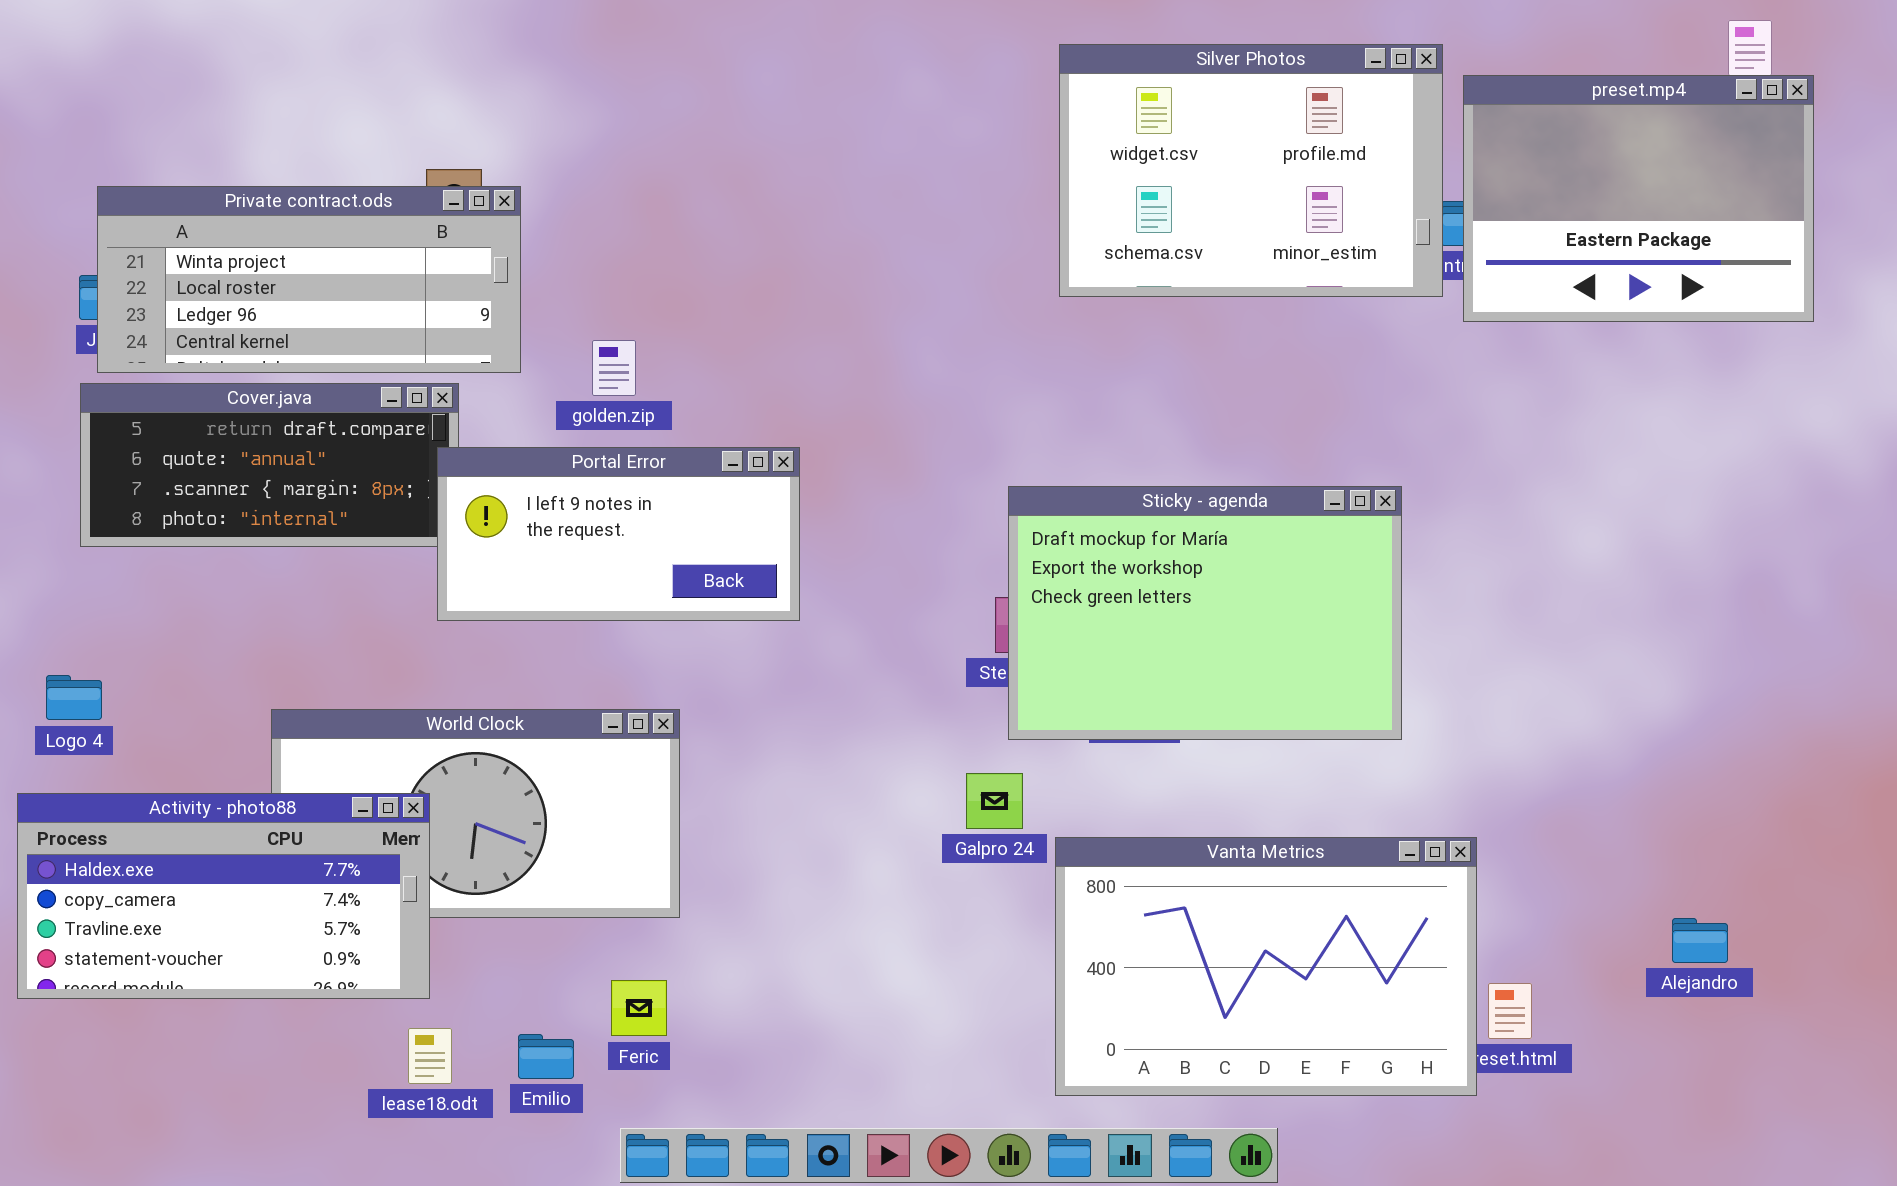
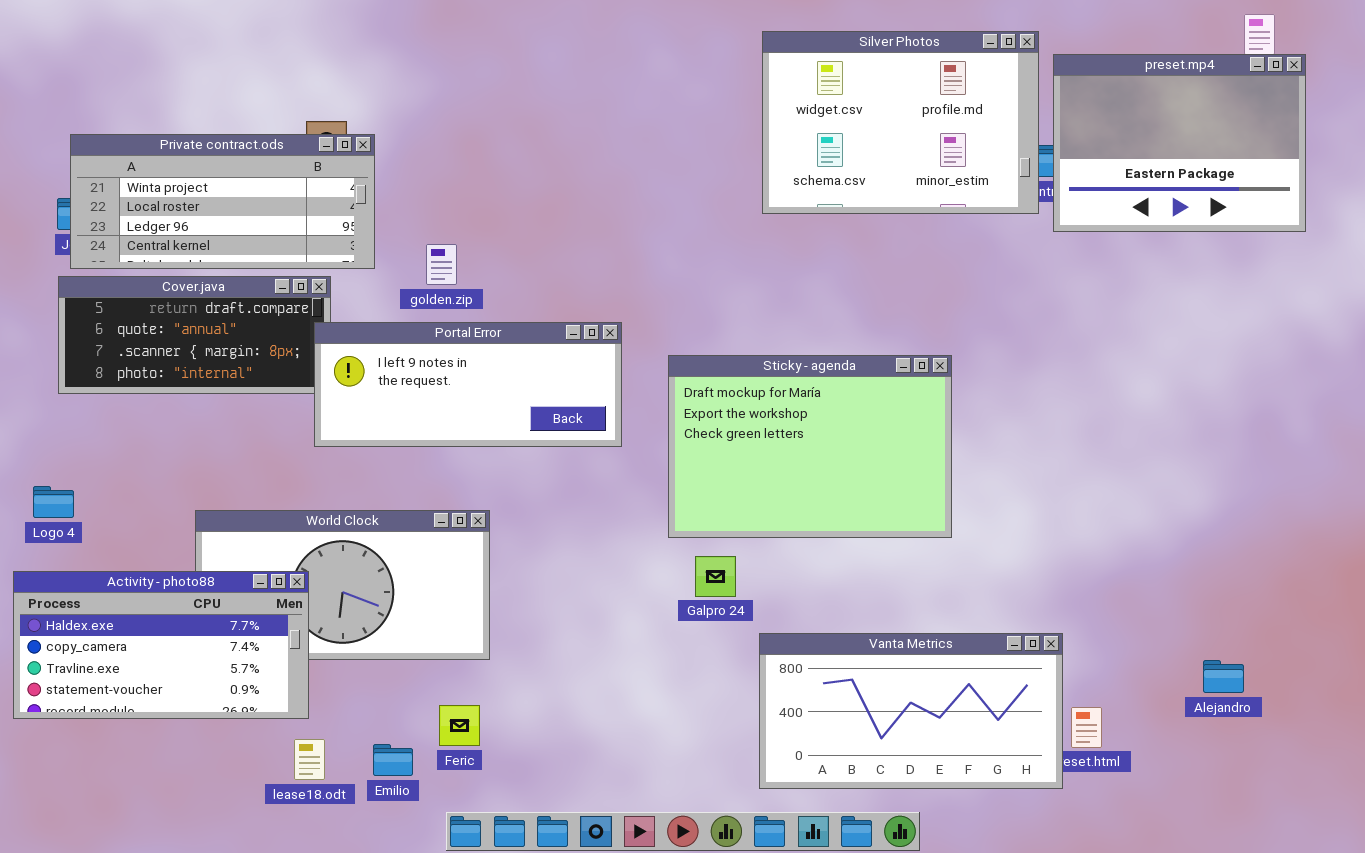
Portal Error: [437,447,800,621] -> [314,322,622,447], resized
Sticky - agenda: [1008,486,1402,740] -> [668,355,952,538], moved
Vanta Metrics: [1055,837,1477,1096] -> [759,633,1063,789], resized

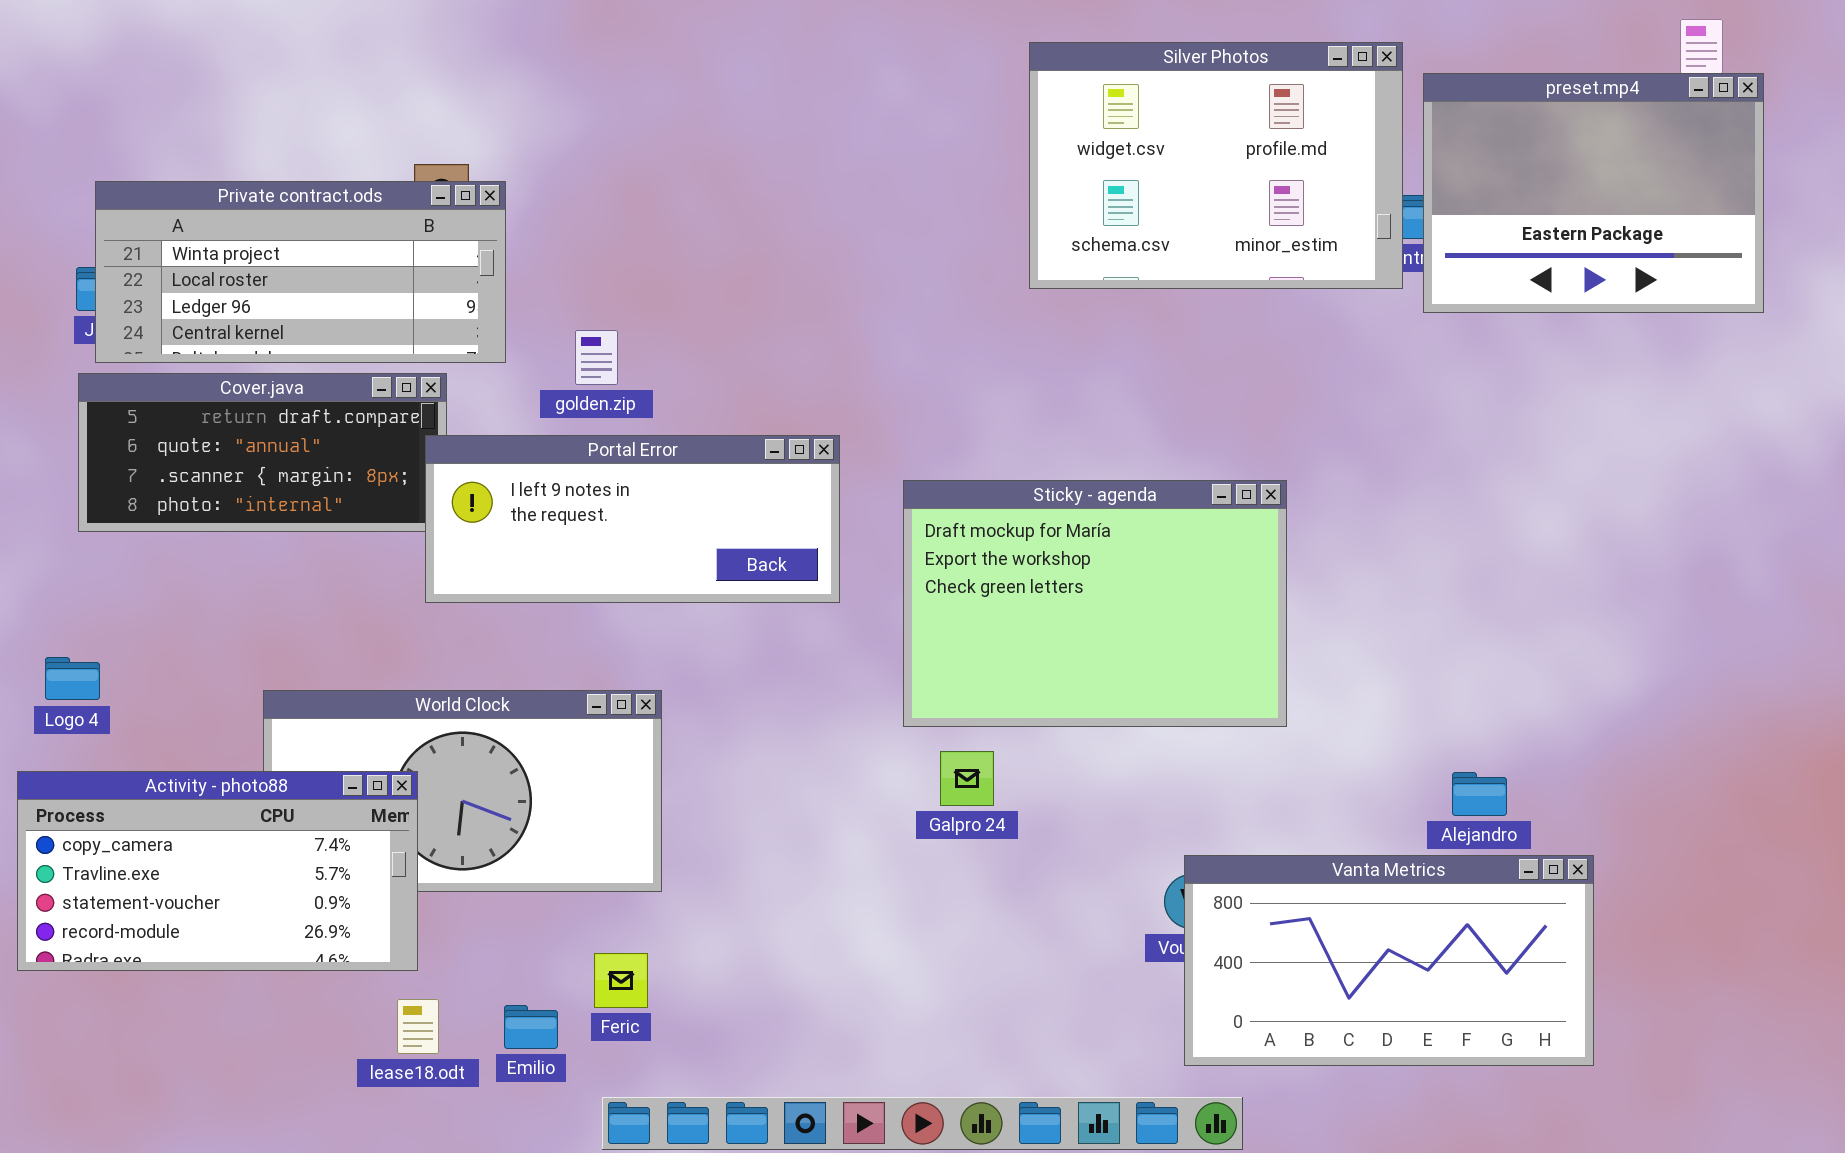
Activity - photo88: [13,571,309,719] -> [17,771,418,971], scrolled down 1 row
Vanta Metrics: [759,633,1063,789] -> [1184,855,1594,1066], moved
Alejandro: [1203,660,1244,693] -> [1452,772,1507,816], moved

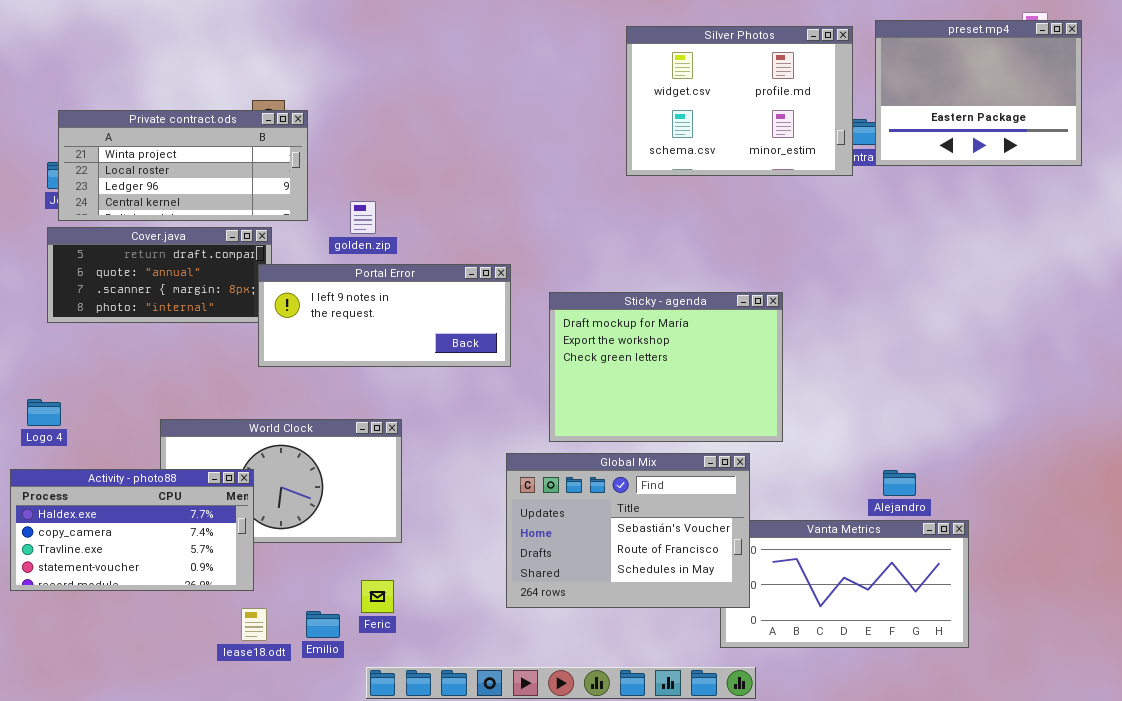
preset.mp4: [1423,73,1764,313] -> [875,20,1082,166], moved
Global Mix: none -> [506,453,750,608], opened
Activity - photo88: [17,771,418,971] -> [10,469,254,591], scrolled up 1 row

